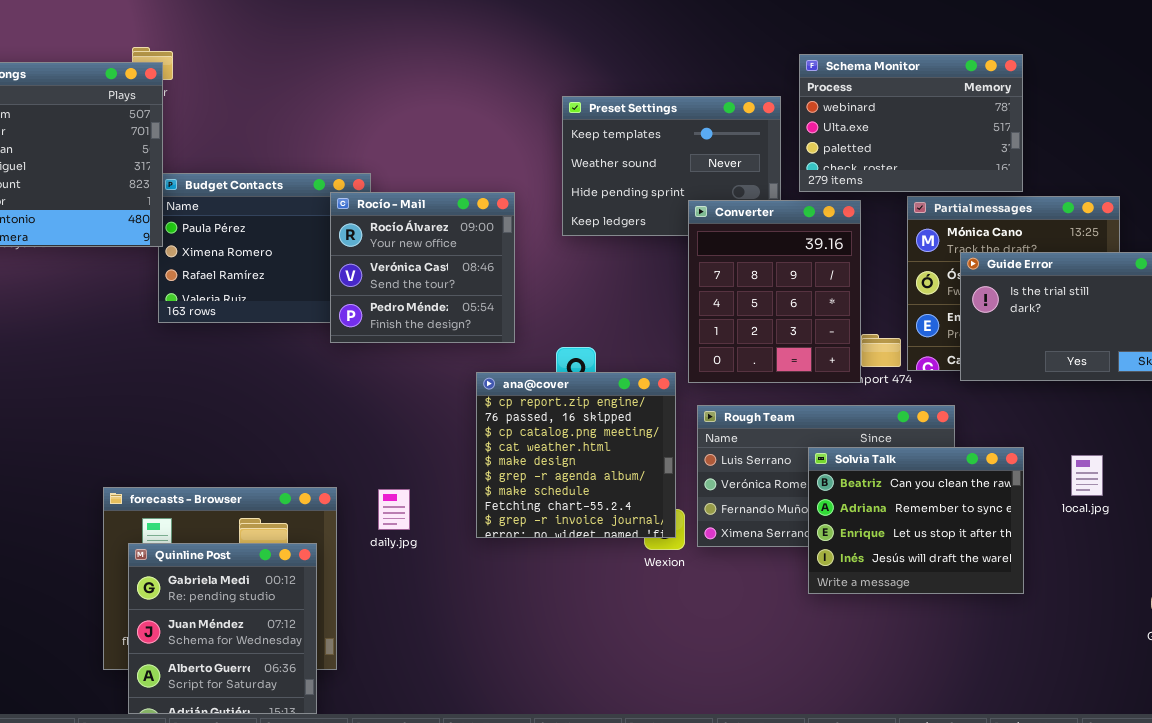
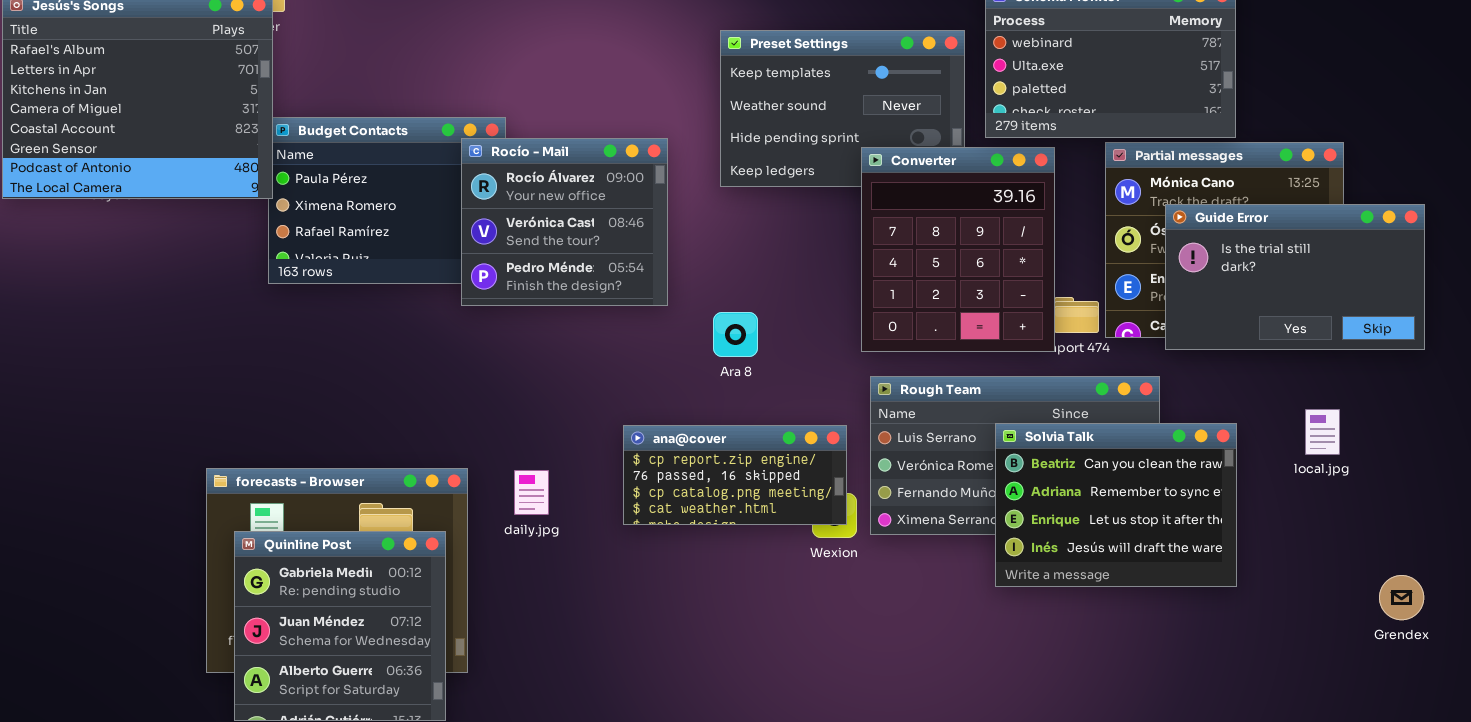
ana@cover: [476,372,676,538] -> [623,425,847,525], resized
local.jpg: [1071,455,1103,496] -> [1305,409,1340,455], moved

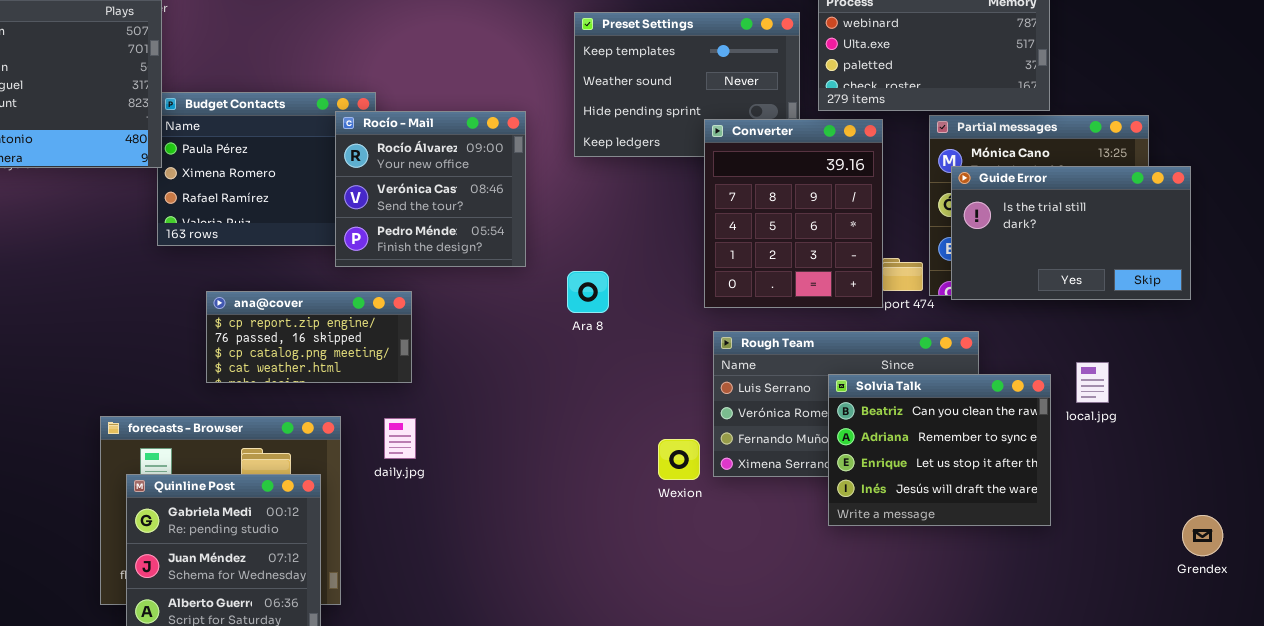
Guide Error: [1165,204,1425,350] -> [951,166,1191,300], moved
local.jpg: [1305,409,1340,455] -> [1076,362,1109,403], moved
ana@cover: [623,425,847,525] -> [206,291,412,383], moved

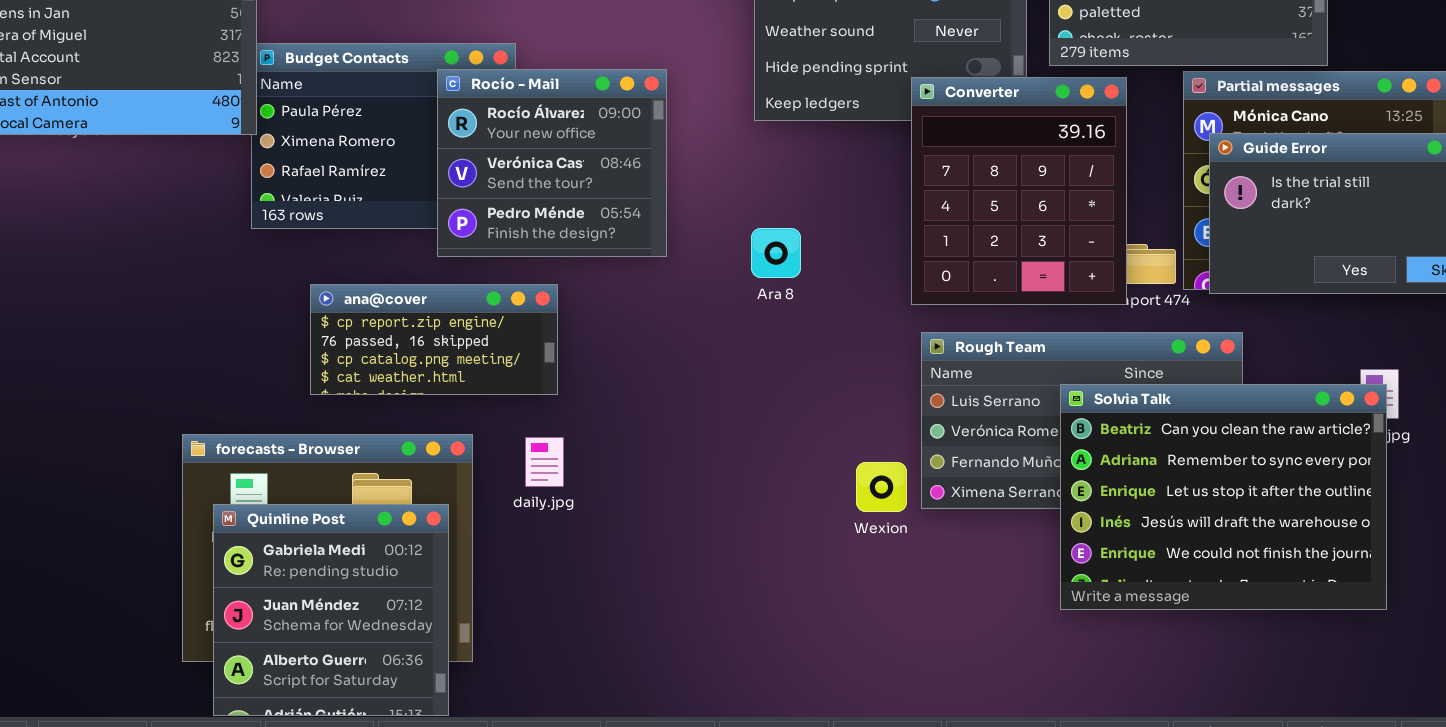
Rocío - Mail: [335,111,526,267] -> [437,69,667,257], moved
Ara 8: [567,271,609,313] -> [751,228,801,278], moved
Solvia Talk: [828,374,1051,526] -> [1060,384,1387,610], resized

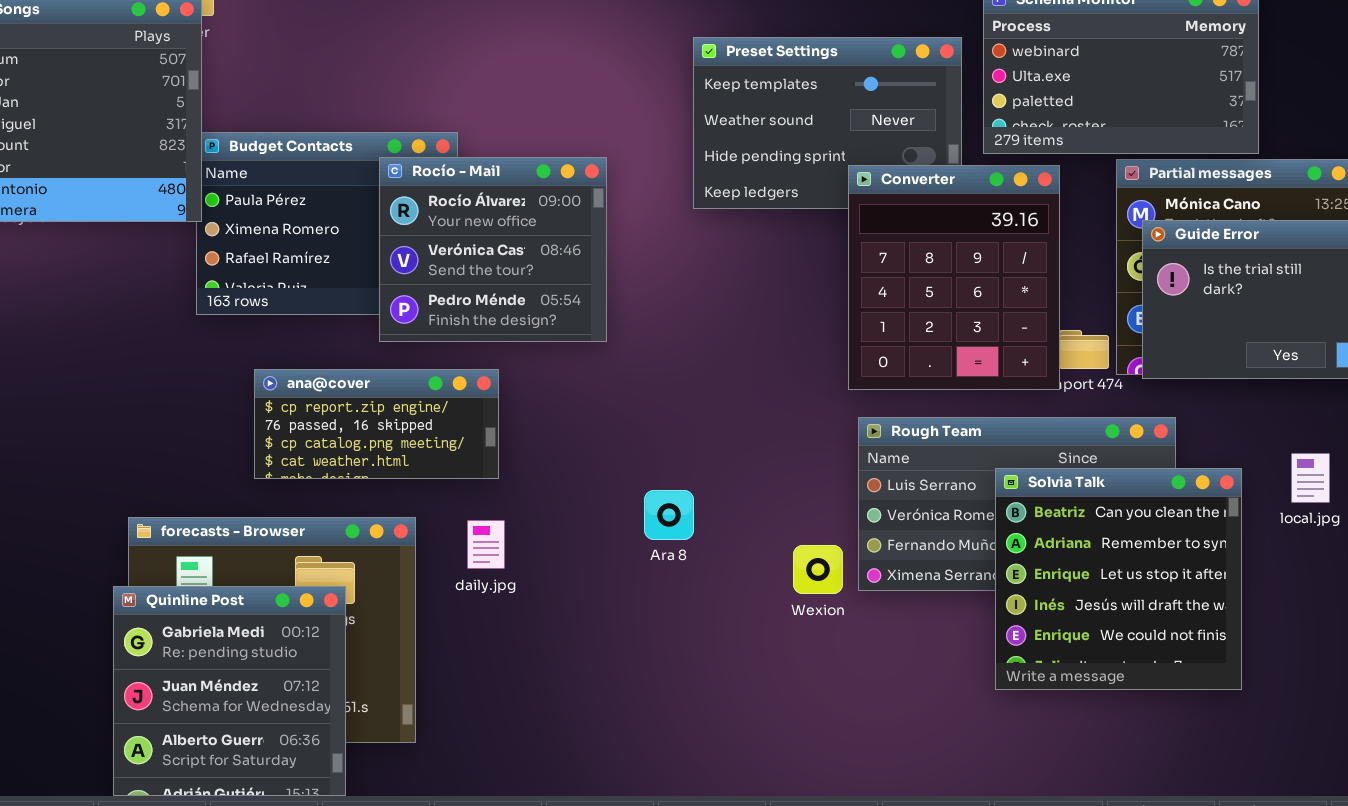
Ara 8: [751,228,801,278] -> [644,490,694,540], moved
Solvia Talk: [1060,384,1387,610] -> [995,468,1242,690], resized
Quinline Post: [213,504,449,716] -> [113,586,346,796], moved

